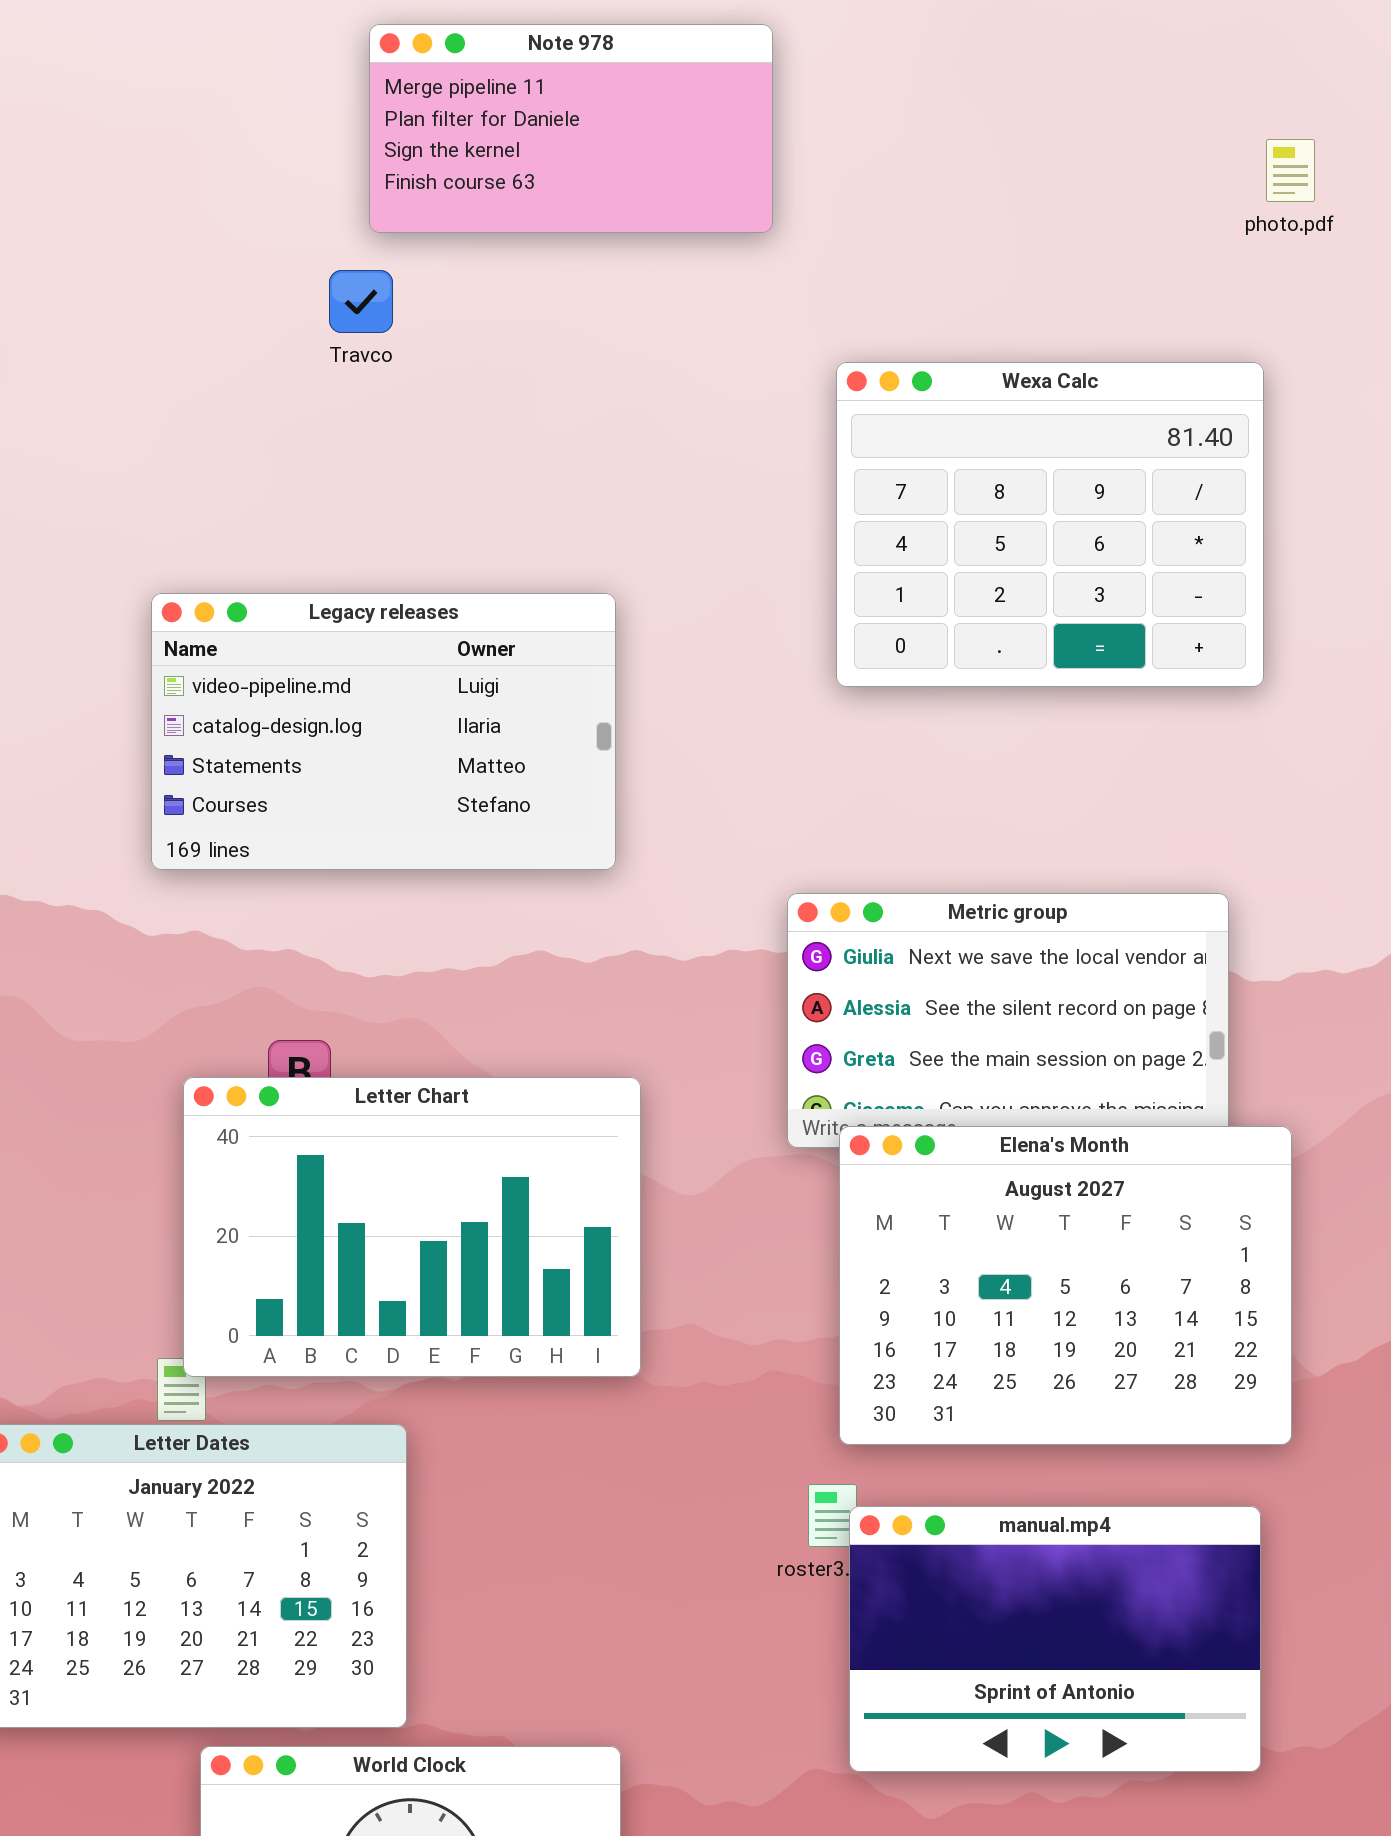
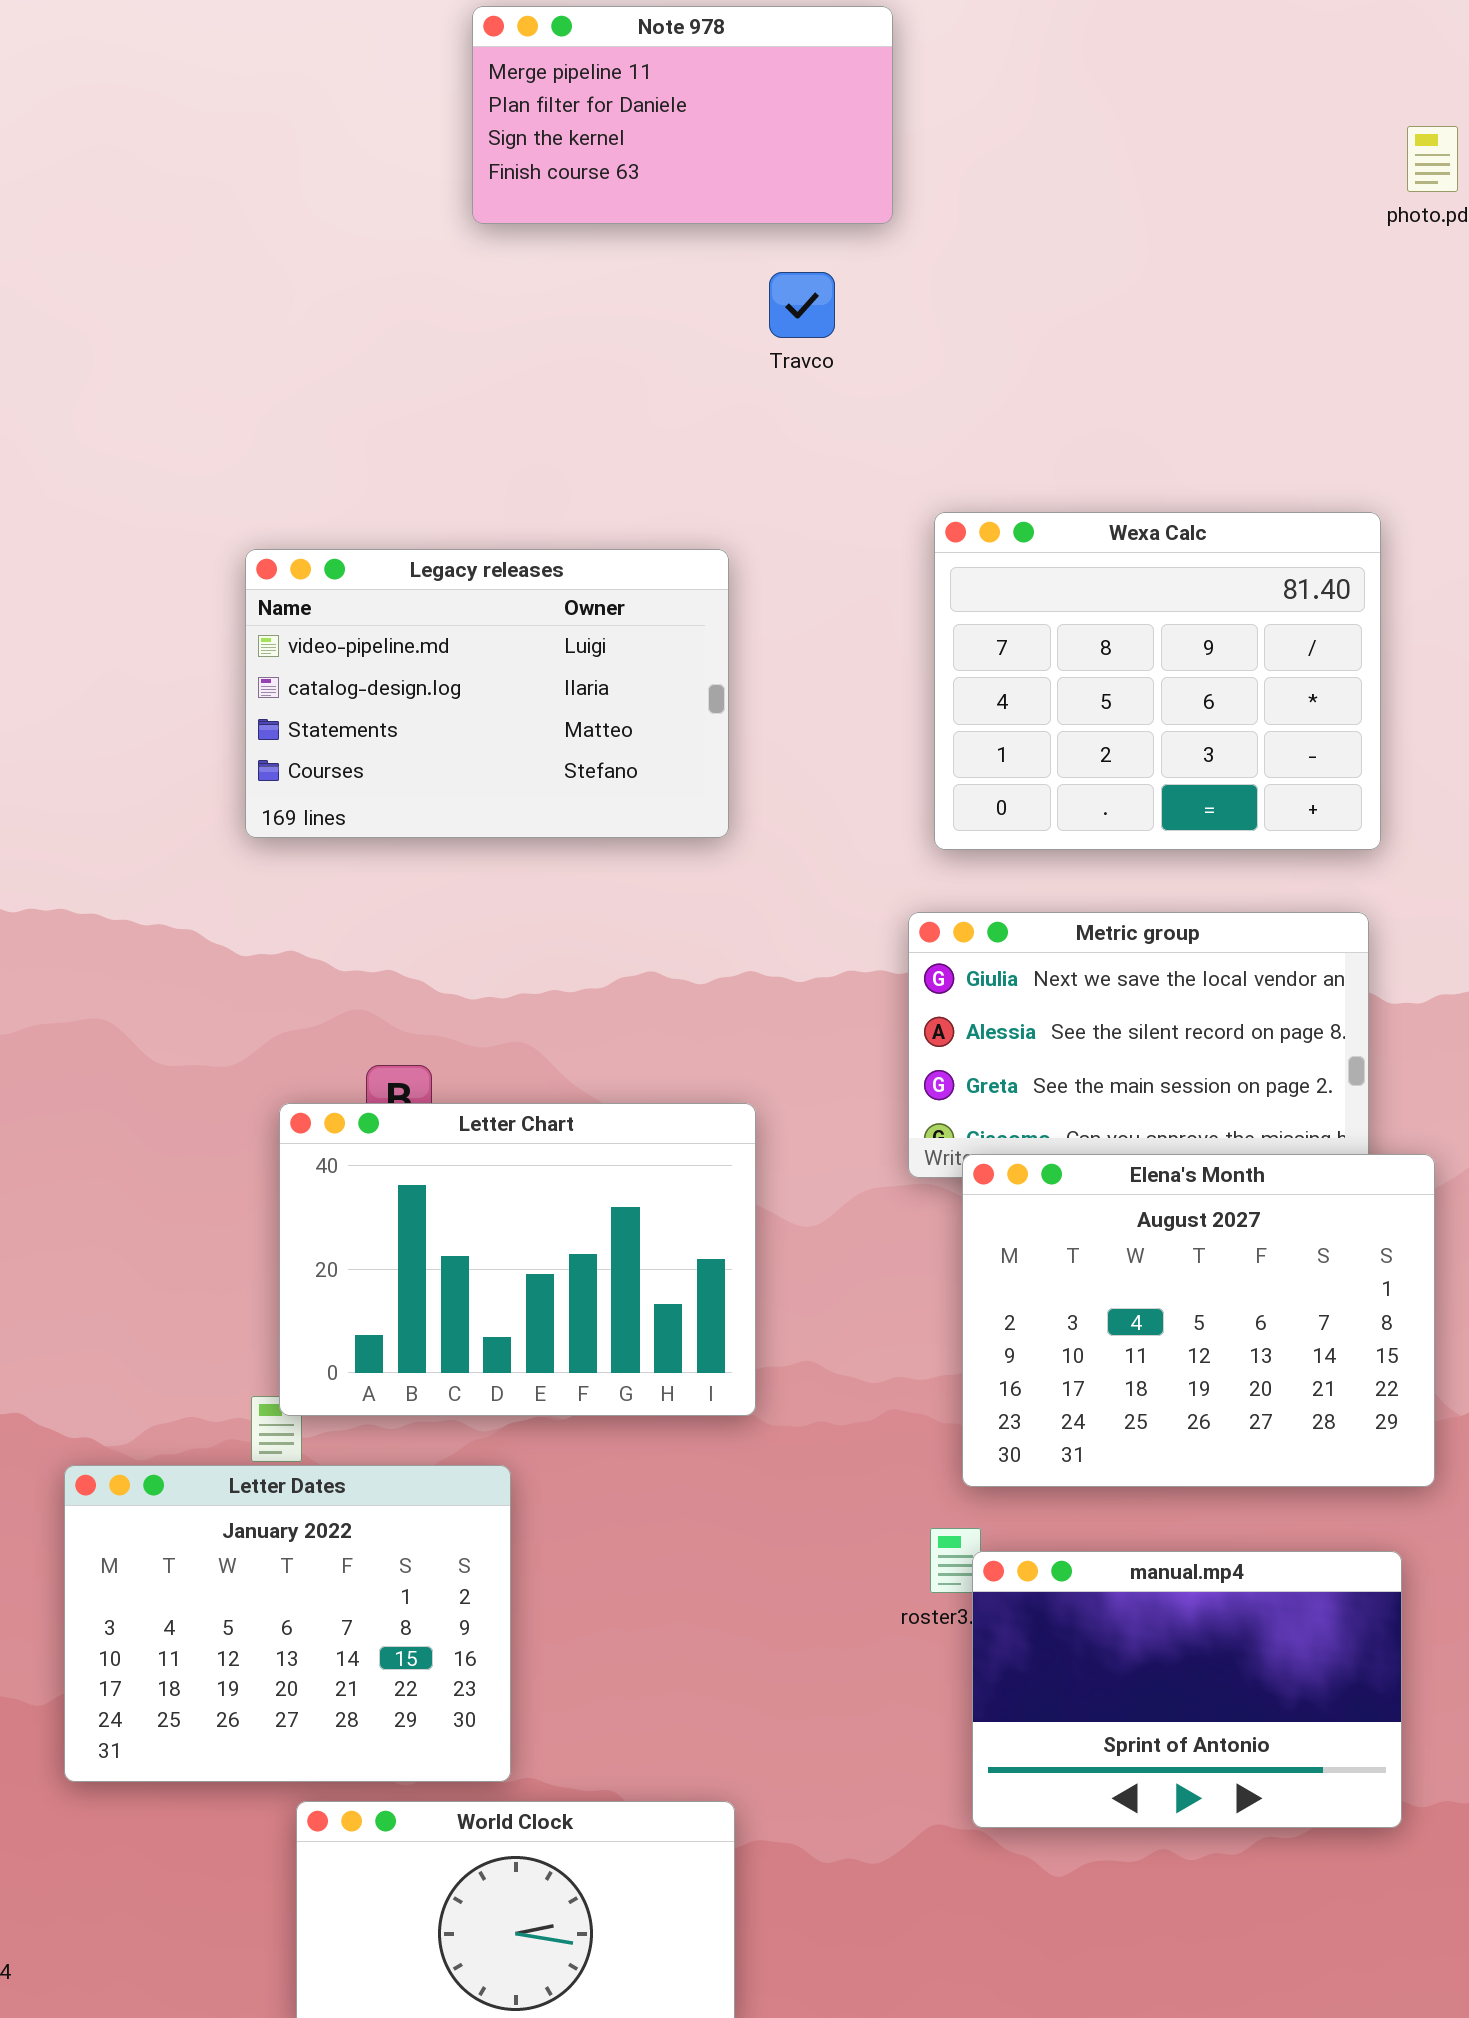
Travco: [329,270,393,333] -> [769,272,835,338], moved
Wexa Calc: [836,362,1264,687] -> [934,512,1381,850], moved
Legacy releases: [151,593,616,870] -> [245,549,729,838], moved

